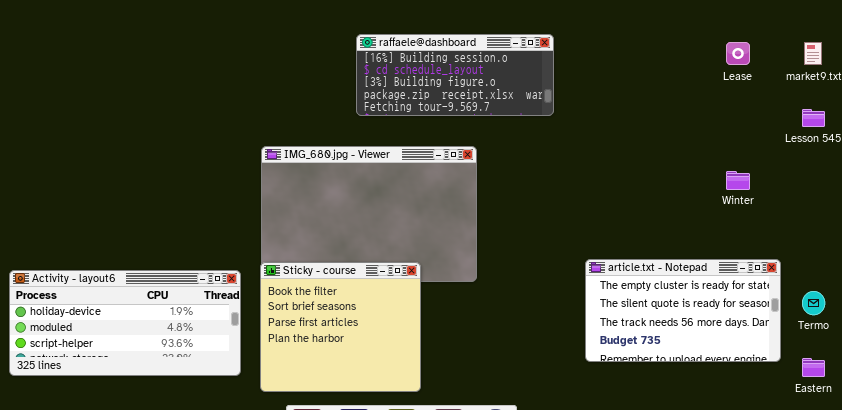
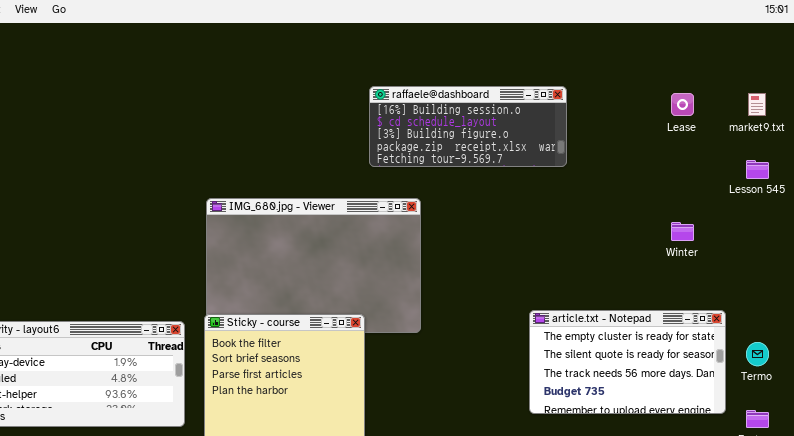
raffaele@dashboard: [356,34,554,116] -> [369,86,567,167], moved

